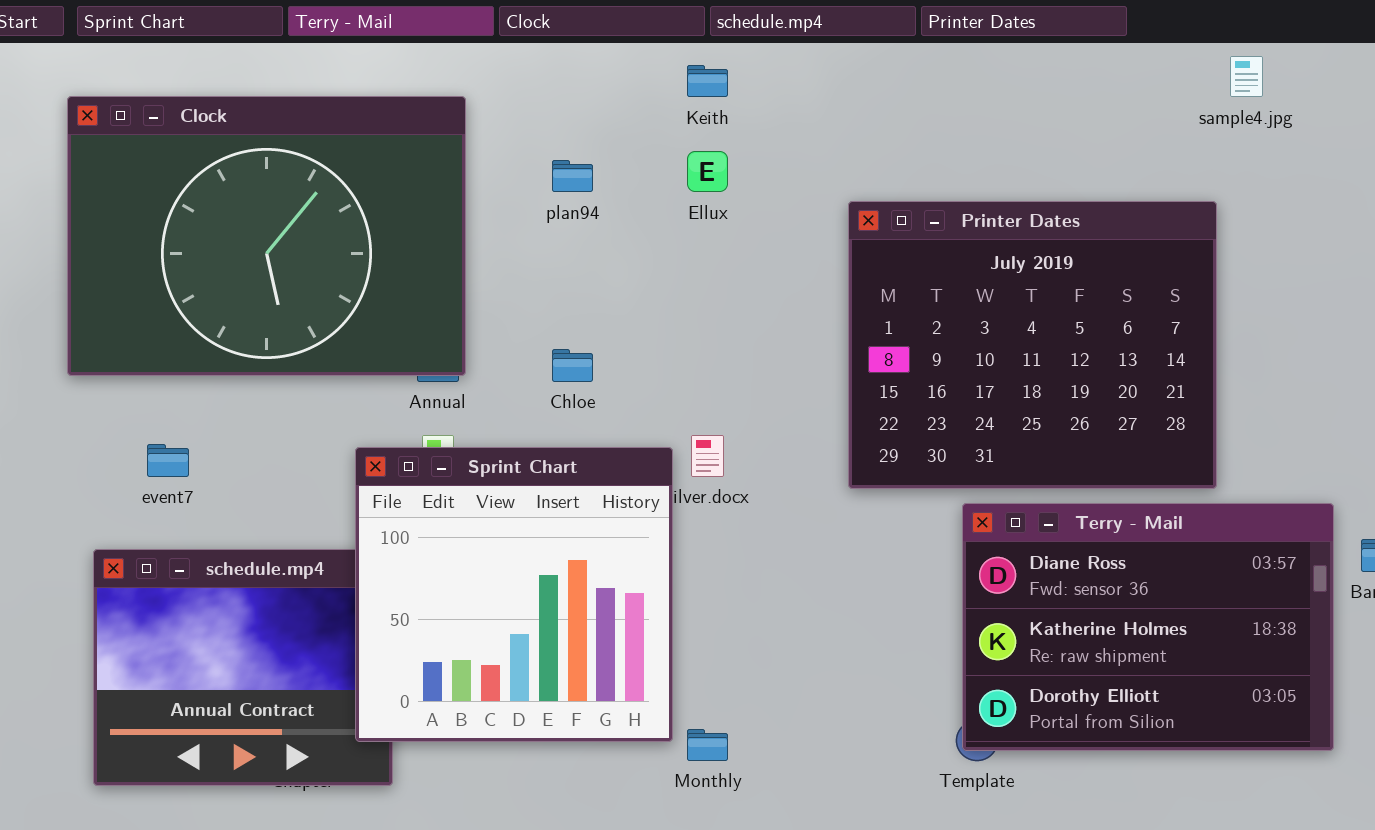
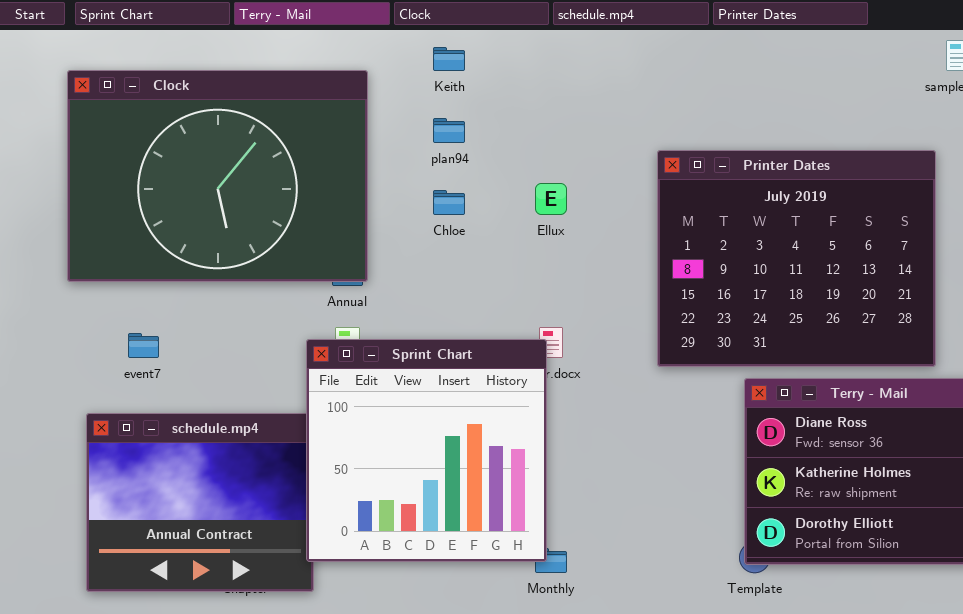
Keith: [687,65,728,97] -> [433,47,465,71], moved
Ellux: [687,151,728,192] -> [535,183,567,215], moved
Chloe: [552,349,593,382] -> [433,190,465,215], moved
Sprint Chart: [355,447,673,742] -> [306,339,547,562], moved

